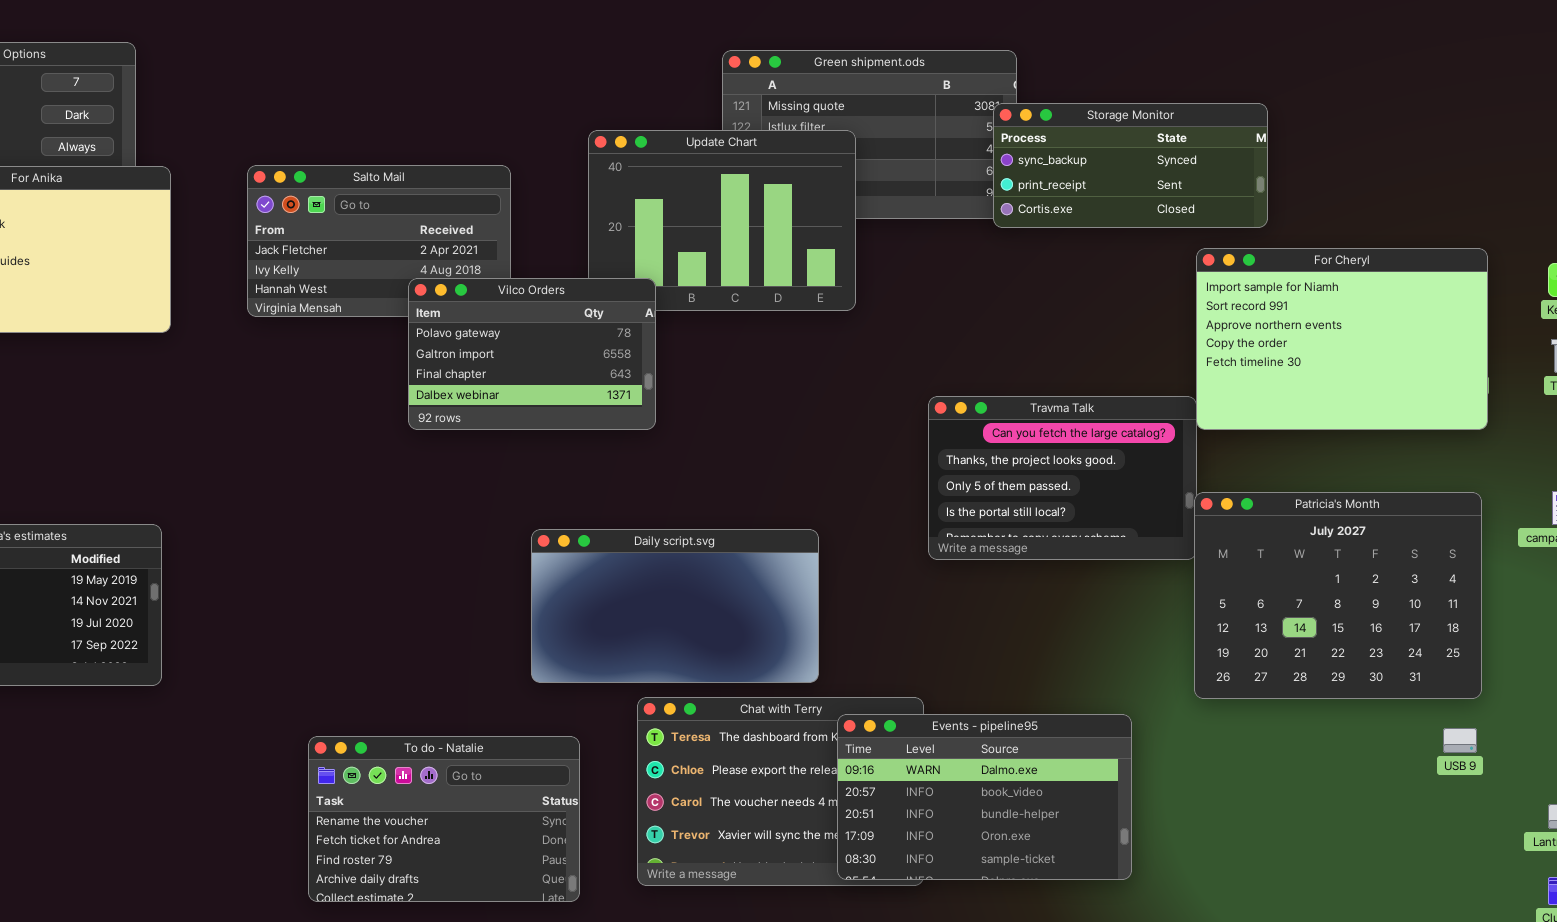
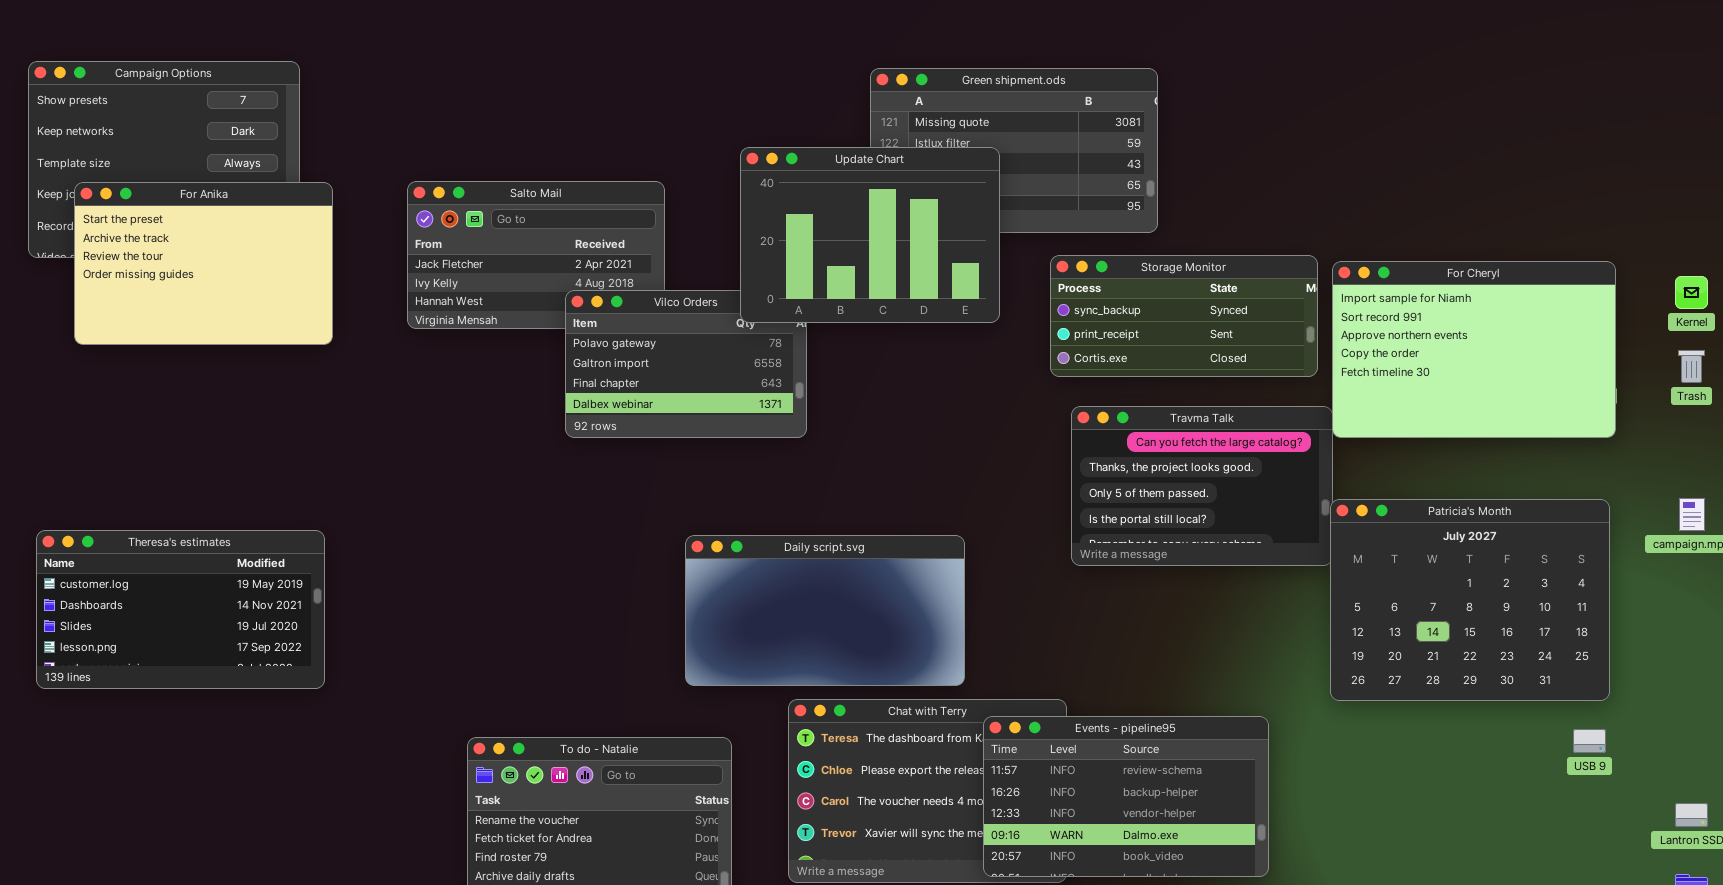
Storage Monitor: [993,103,1268,228] -> [1050,255,1318,377], moved
Update Chart: [588,130,856,311] -> [740,147,1000,323], raised
Events - pipeline95: [837,714,1132,880] -> [983,716,1269,877], scrolled up 3 rows

